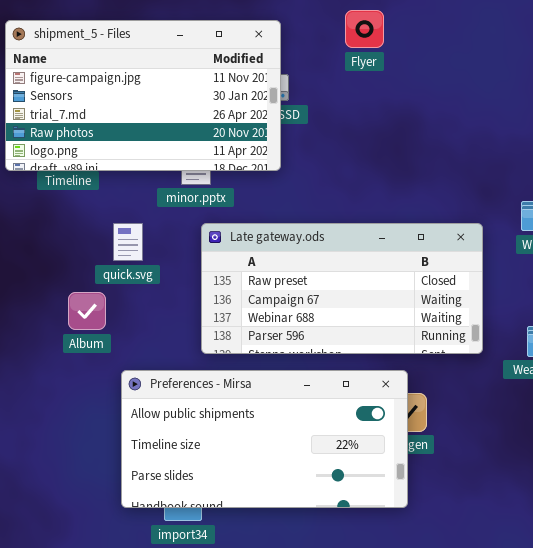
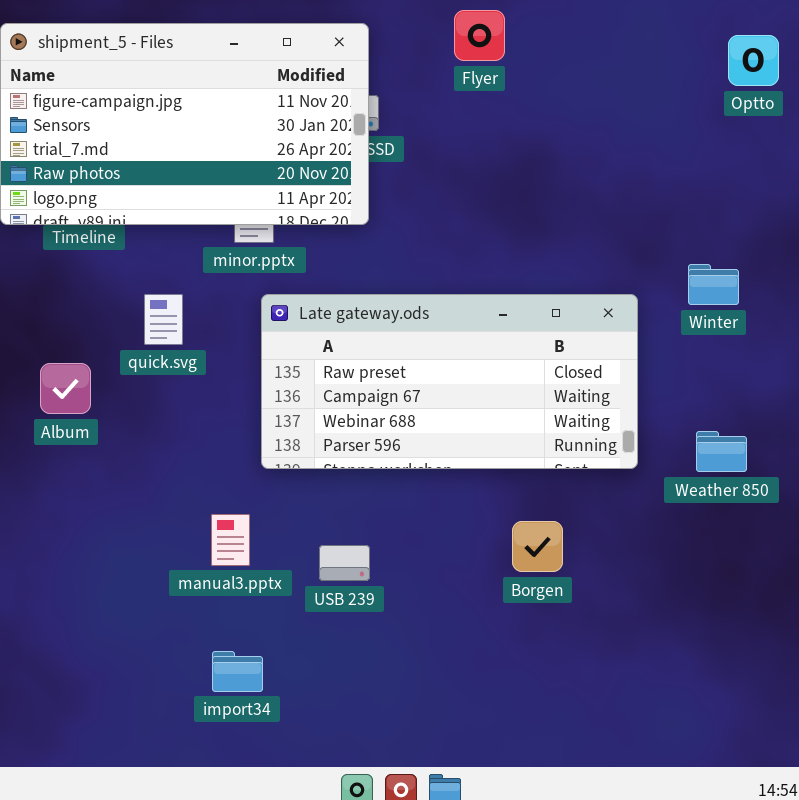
Album: [68,292,106,330] -> [40,363,91,414], moved
Preferences - Mirsa: [121,370,408,508] -> none, closed

